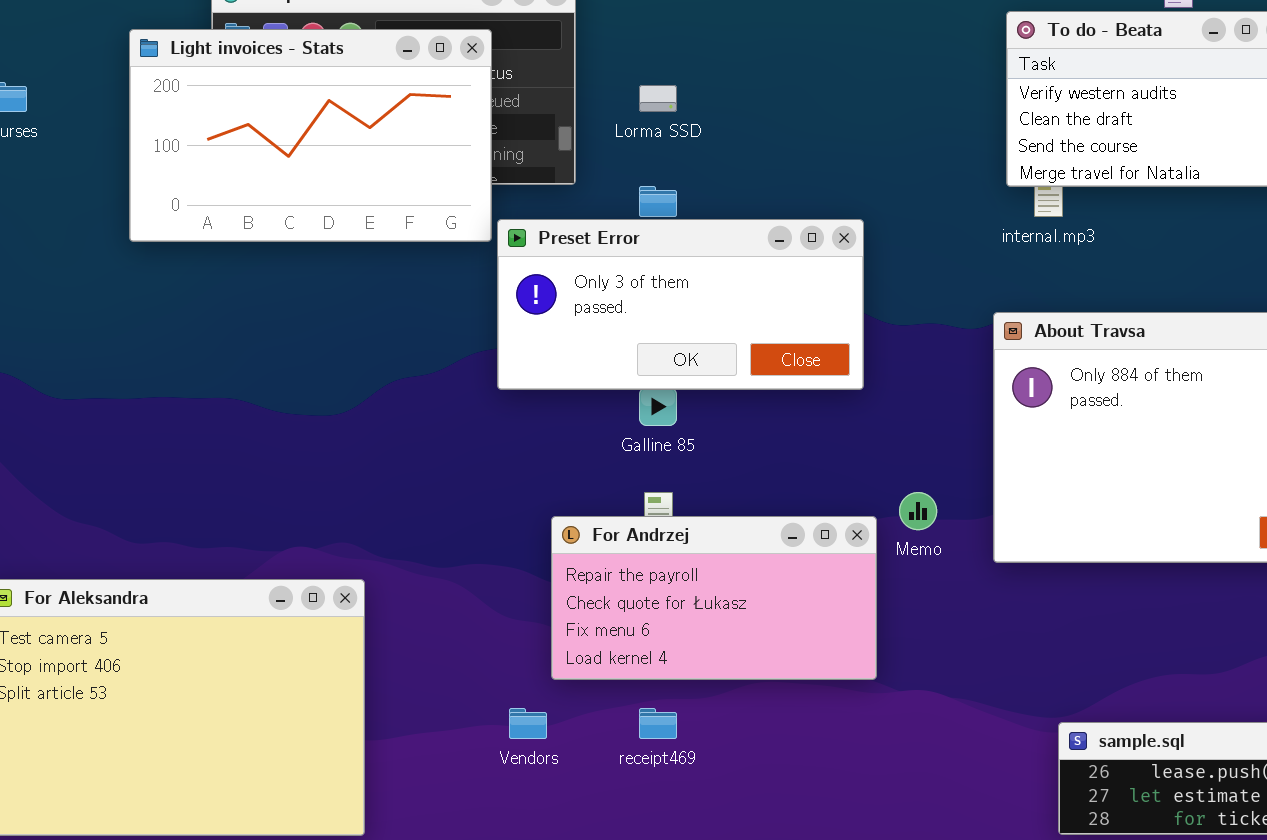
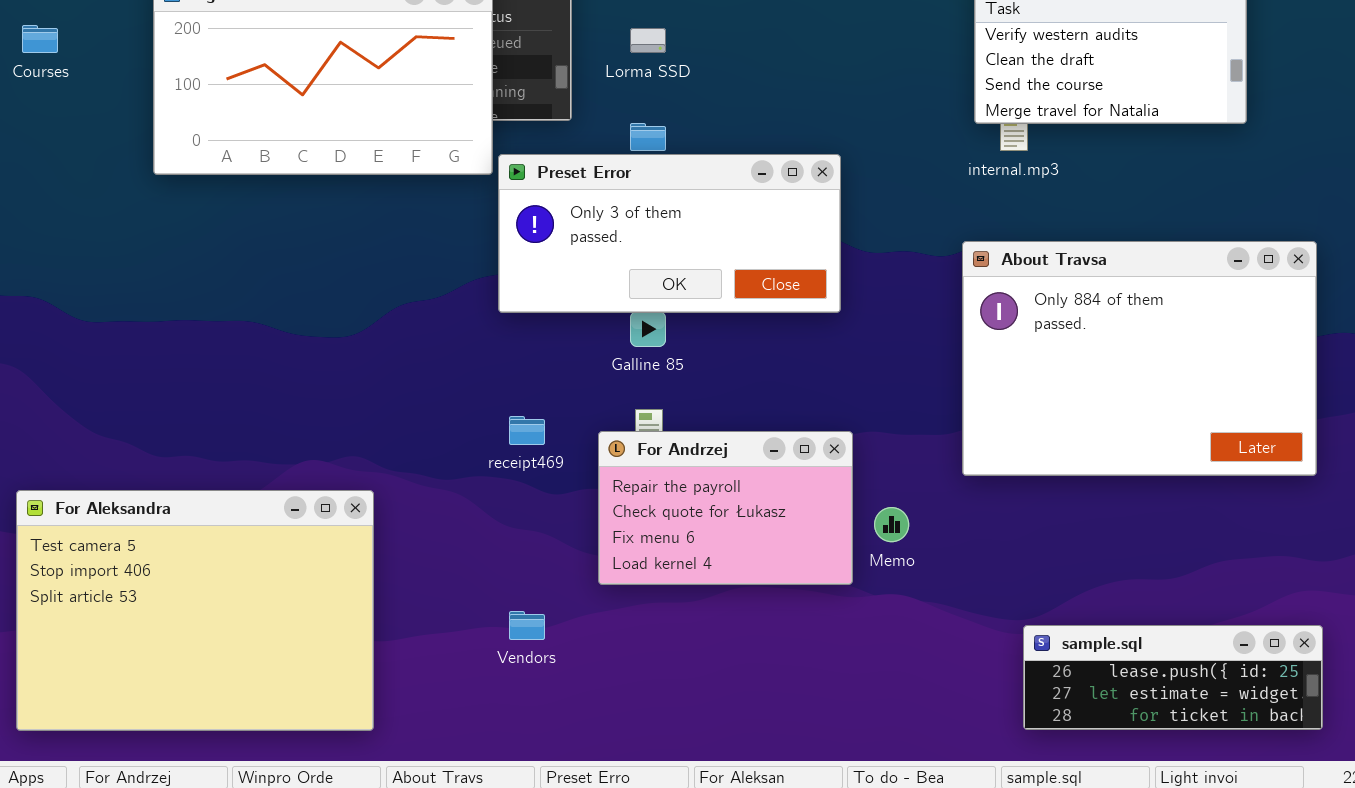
Memo: [899,492,937,530] -> [874,507,909,542], moved
For Andrzej: [551,516,877,680] -> [598,431,853,585], resized
receipt469: [639,708,677,739] -> [509,416,545,445], moved

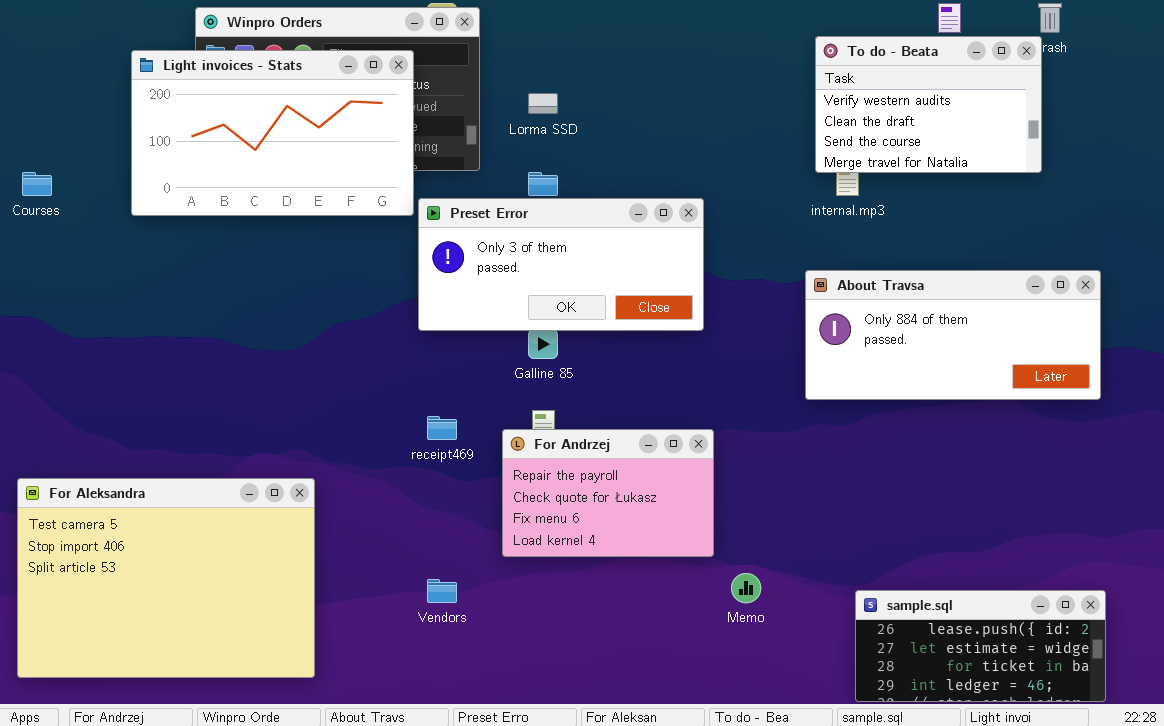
Courses: [22,25,58,53] -> [22,172,52,196], moved
About Travsa: [962,241,1317,476] -> [805,270,1101,400], resized
Memo: [874,507,909,542] -> [731,573,761,603], moved
sample.sql: [1023,625,1323,730] -> [855,590,1106,702], resized

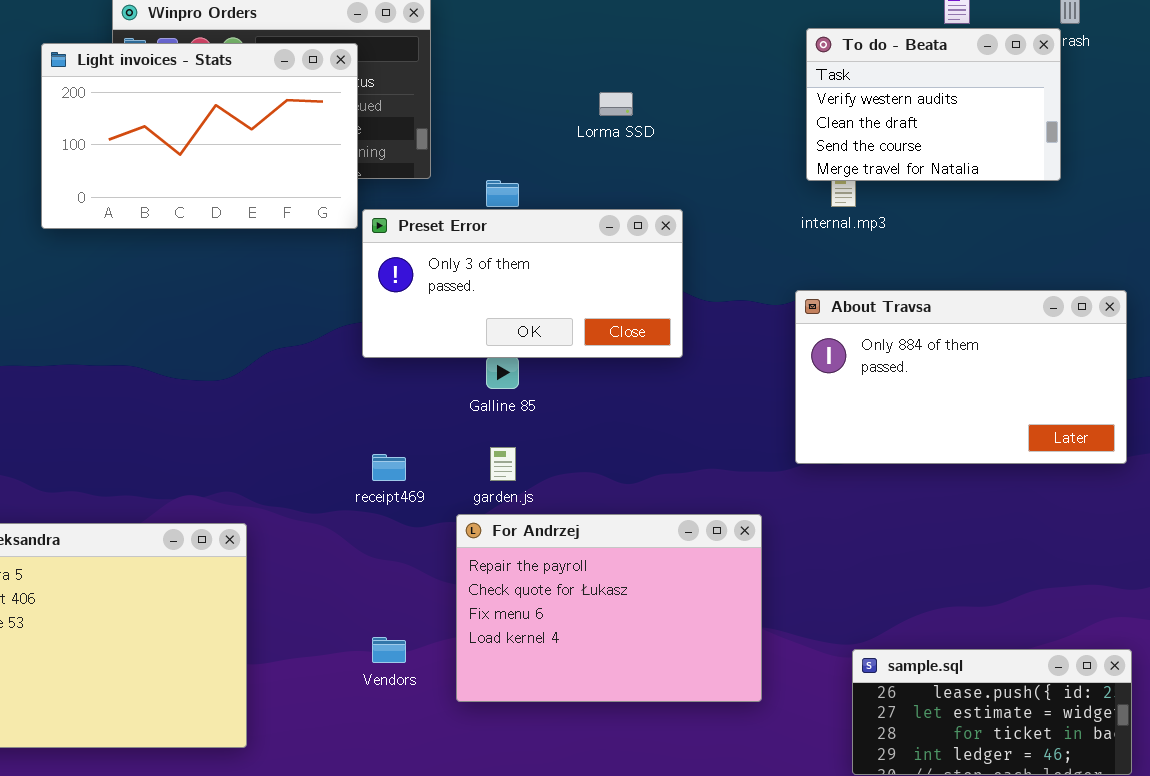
Lorma SSD: [528,93,558,114] -> [599,92,633,116], moved
About Travsa: [805,270,1101,400] -> [795,290,1127,464], resized
For Andrzej: [502,429,714,557] -> [456,514,762,702], moved, resized

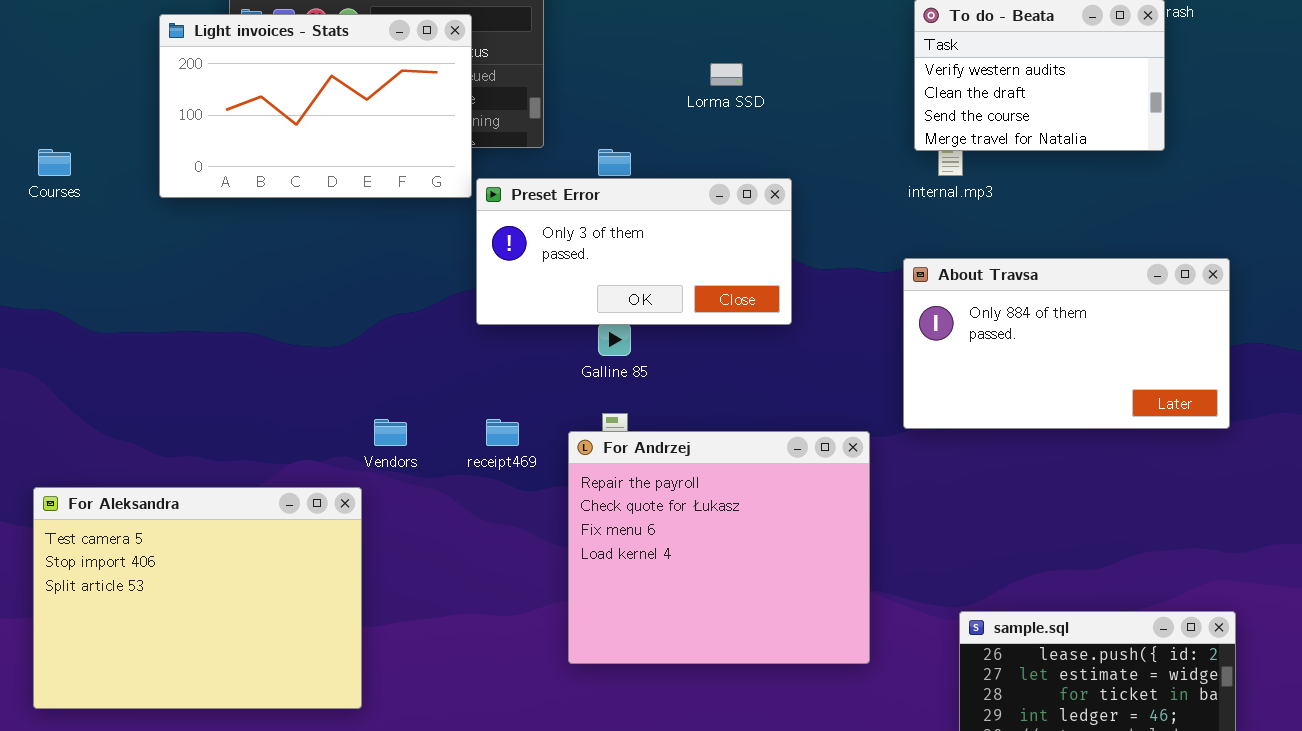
For Andrzej: [456,514,762,702] -> [568,431,870,664], resized
Vendors: [372,637,406,663] -> [374,419,407,446], moved

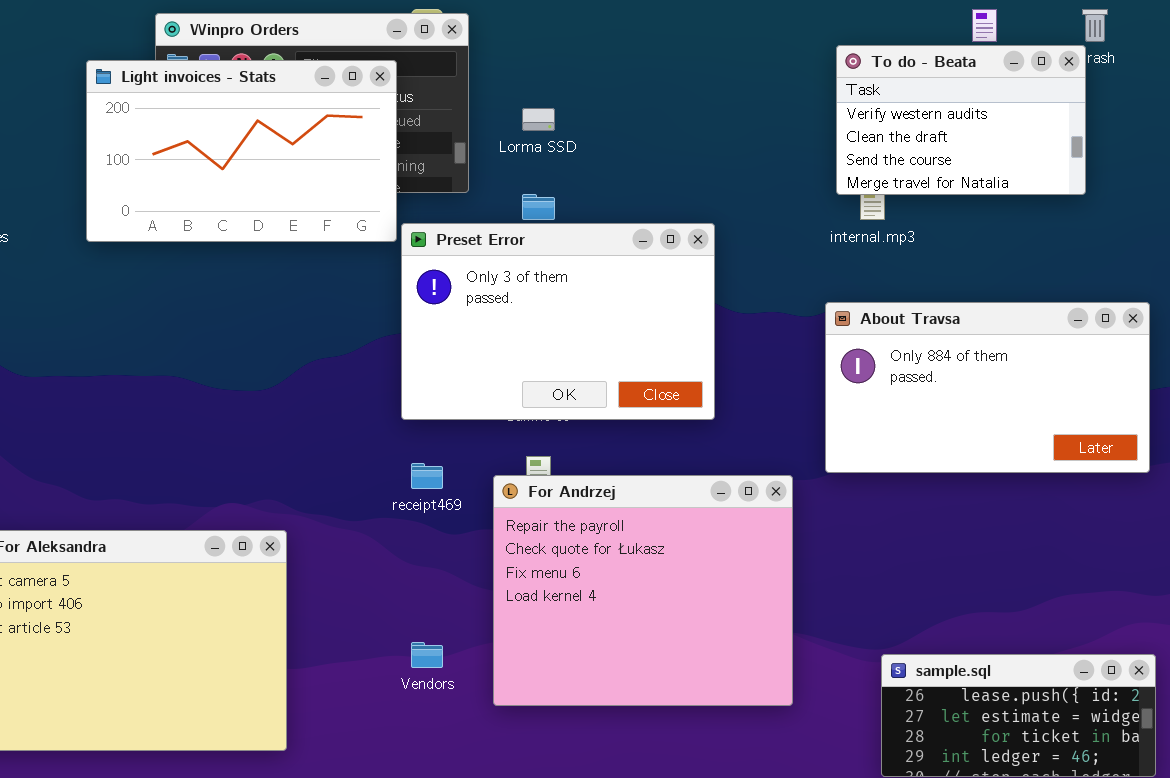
Lorma SSD: [710,63,743,86] -> [522,108,555,131], moved
Preset Error: [476,178,792,325] -> [401,223,715,420], resized
Vendors: [374,419,407,446] -> [411,642,443,668], moved

